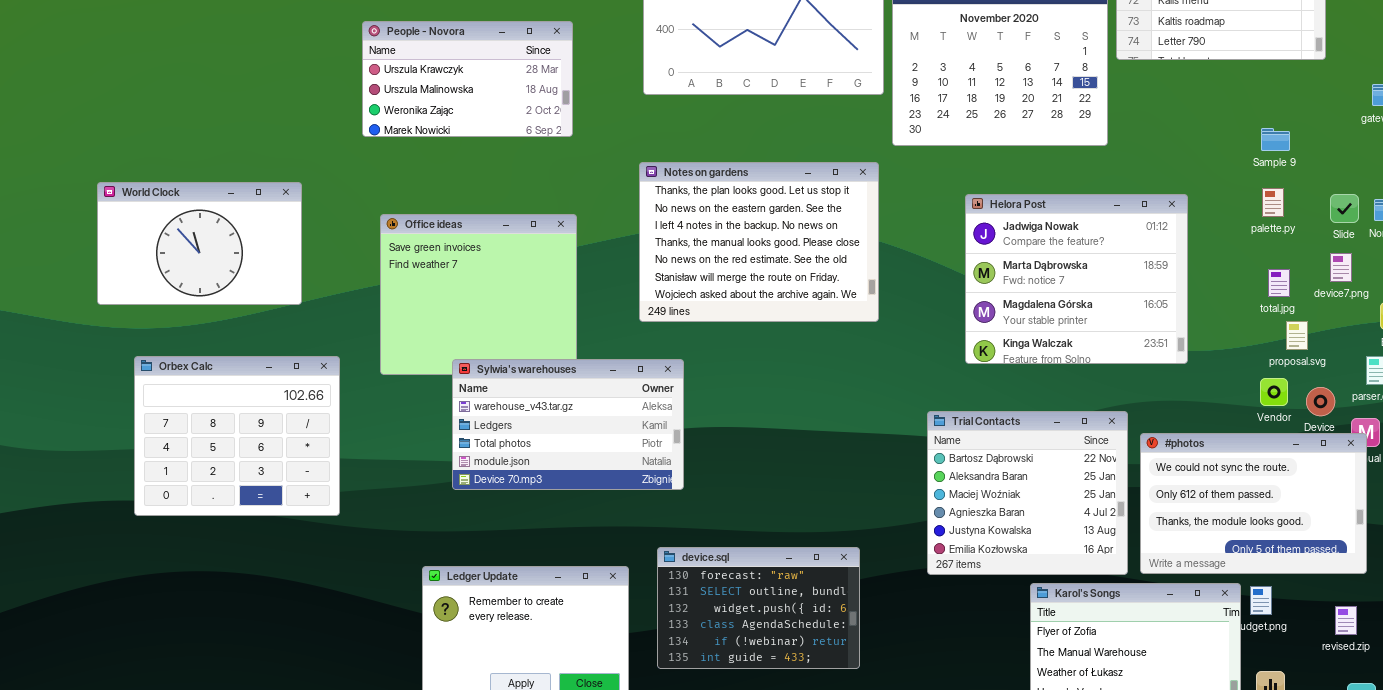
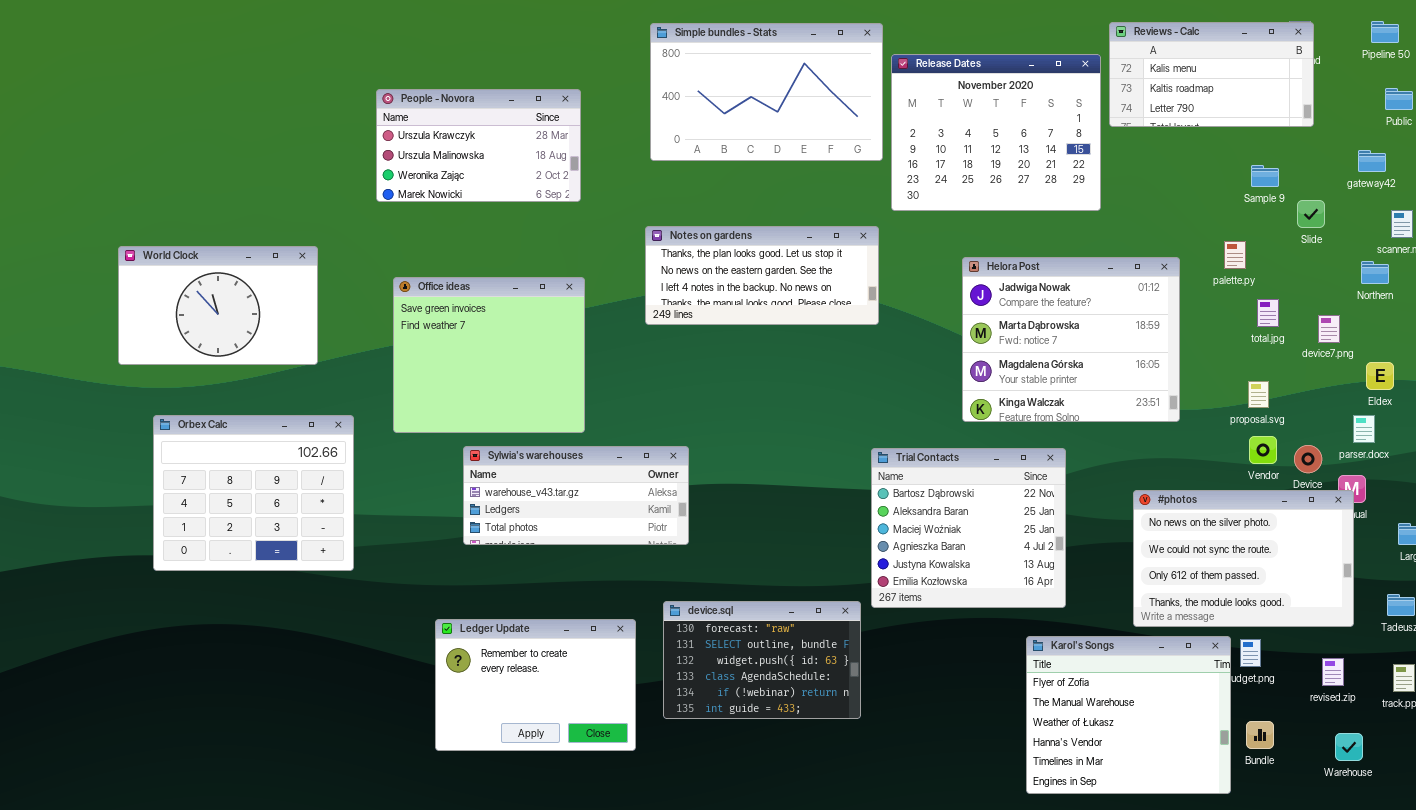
Sample 9: [1261,128,1290,151] -> [1251,165,1279,187], moved
Notes on gardens: [639,162,879,322] -> [645,226,879,325], resized
palette.py: [1262,188,1284,217] -> [1224,241,1246,269], moved
Slide: [1330,194,1359,223] -> [1297,200,1325,228], moved
total.jpg: [1268,269,1290,297] -> [1257,299,1279,327], moved
proposal.svg: [1286,321,1308,350] -> [1248,381,1269,408], moved
Sylwia's warehouses: [452,359,684,490] -> [463,446,689,545], resized
Trial Contacts: [927,411,1128,575] -> [871,448,1066,608], moved
#photos: [1140,433,1367,574] -> [1133,490,1354,627], scrolled up 1 row

